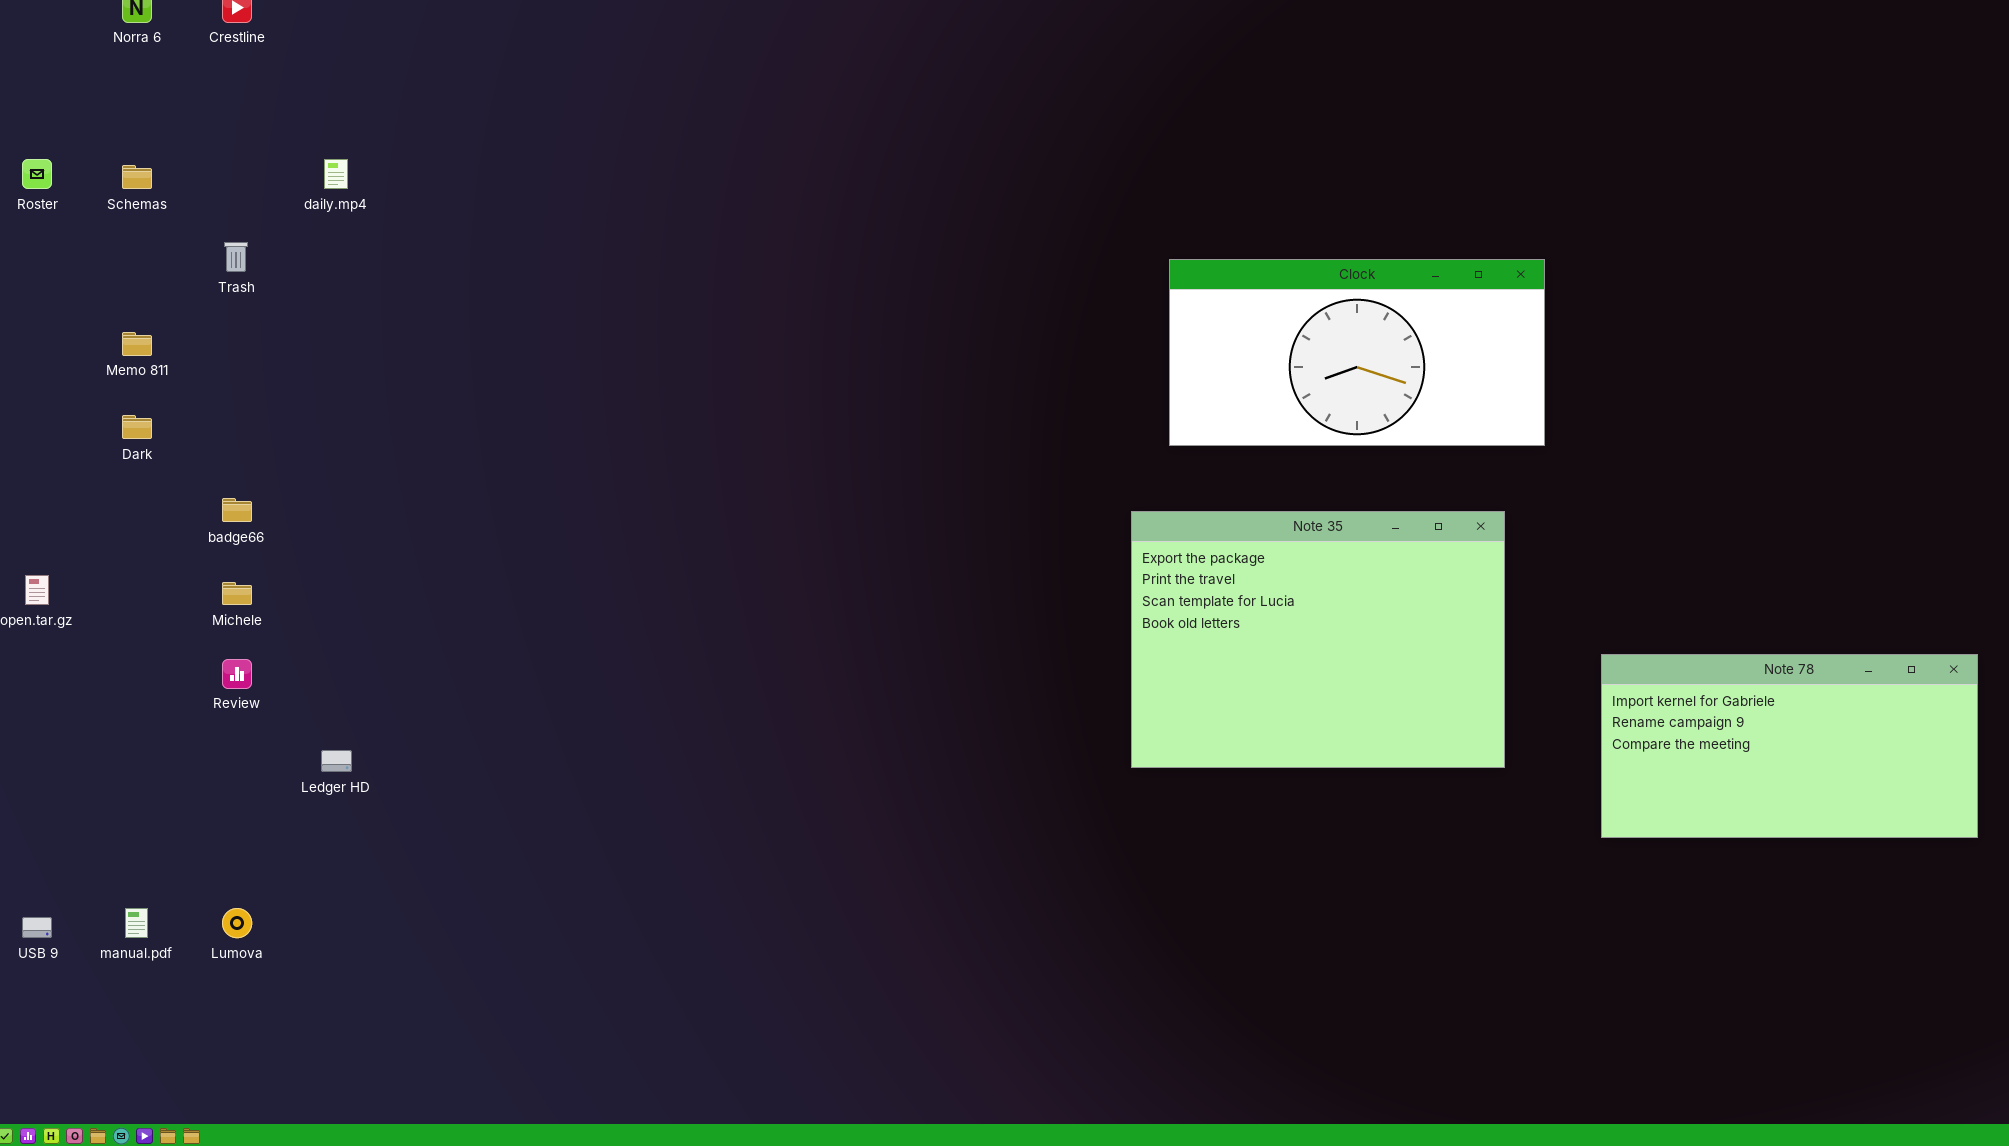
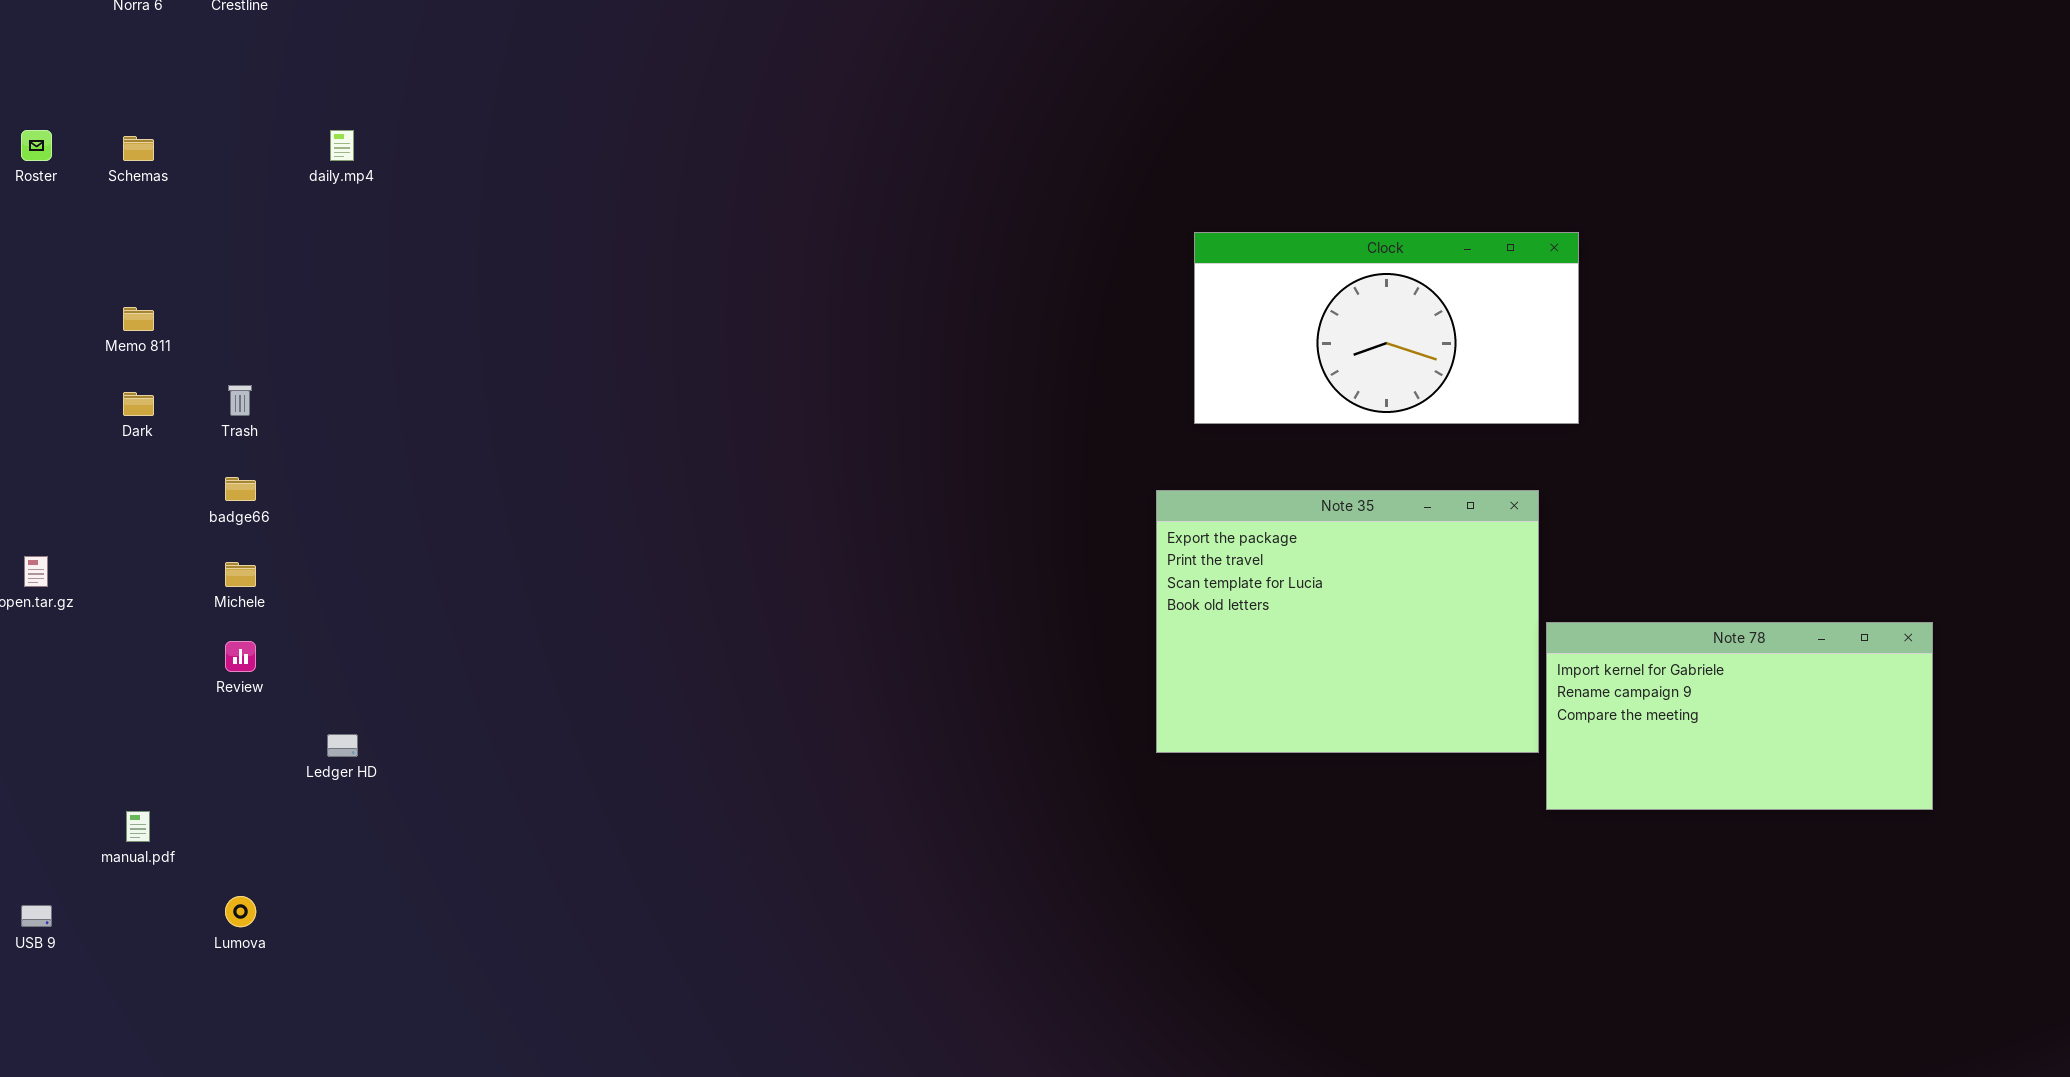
Trash: [224,242,248,272] -> [228,385,252,416], moved
Note 78: [1601,654,1978,838] -> [1546,622,1933,810], moved
manual.pdf: [125,908,148,938] -> [126,811,150,842], moved

